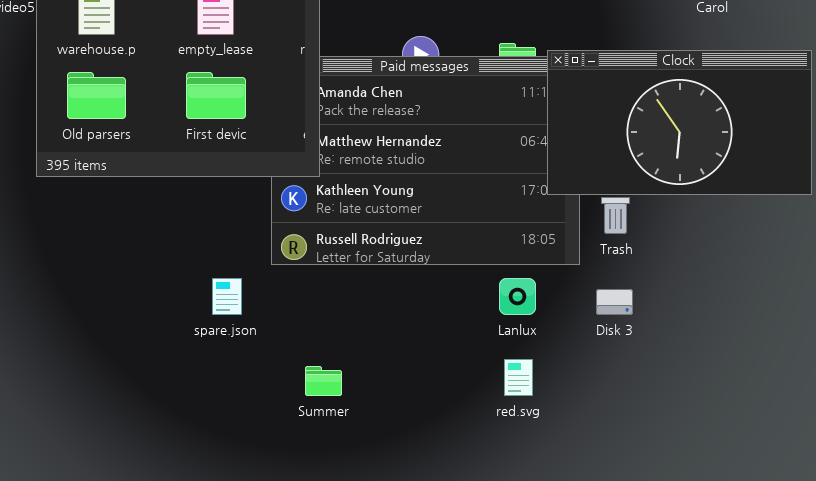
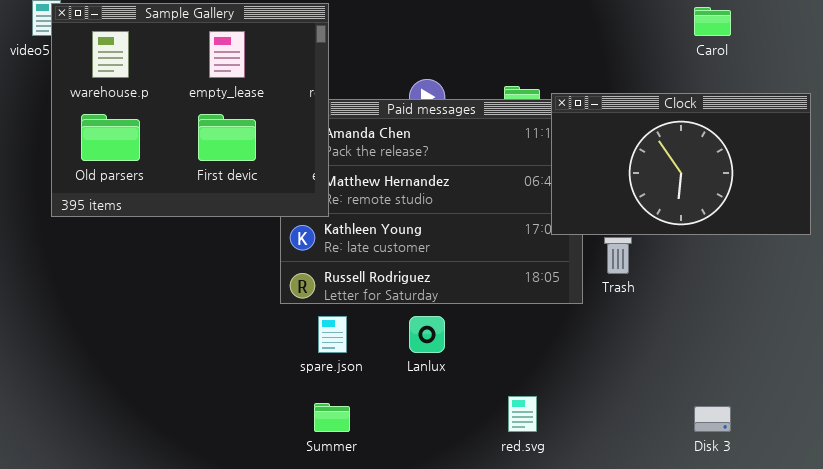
spare.json: [212,278,242,315] -> [318,316,347,353], moved
Lanlux: [499,278,536,315] -> [409,316,445,353], moved
Disk 3: [596,289,633,315] -> [694,406,731,432], moved

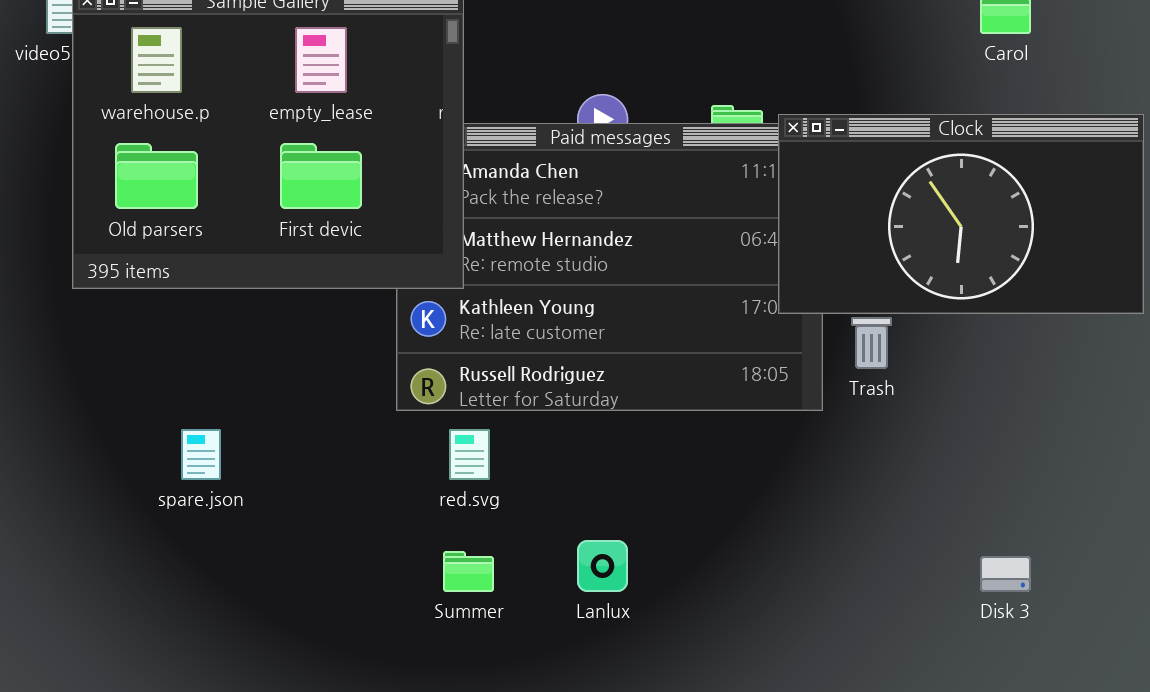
spare.json: [318,316,347,353] -> [181,429,221,480], moved
Lanlux: [409,316,445,353] -> [577,540,628,592], moved
red.svg: [508,396,537,432] -> [449,429,490,480], moved

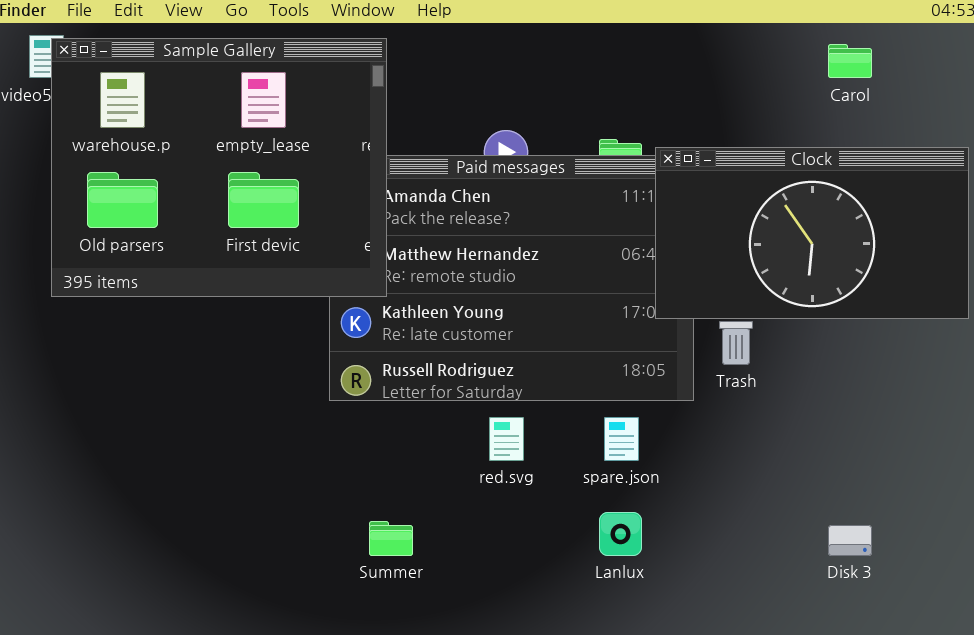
spare.json: [181,429,221,480] -> [604,417,639,461], moved
red.svg: [449,429,490,480] -> [489,417,524,461], moved
Lanlux: [577,540,628,592] -> [599,512,642,556], moved

